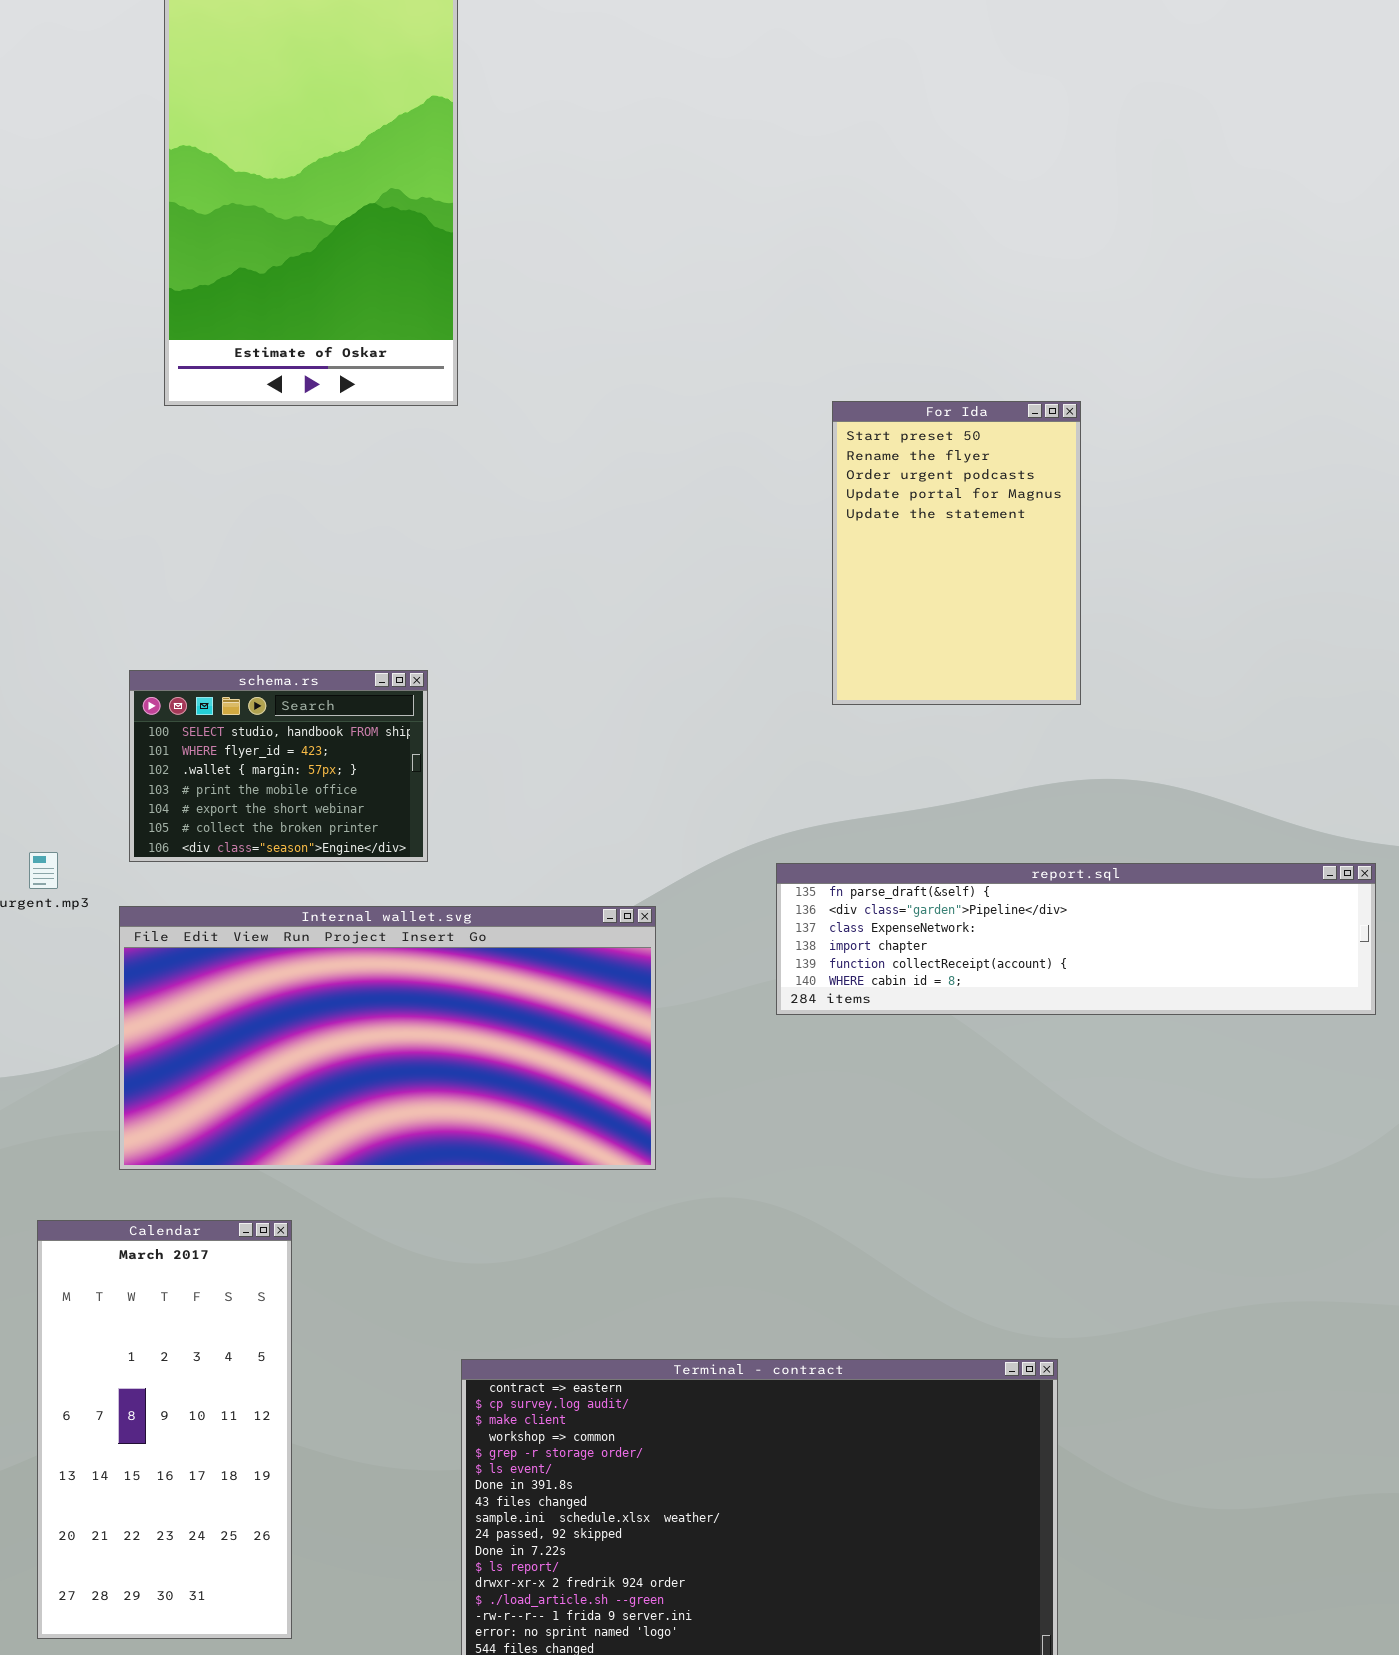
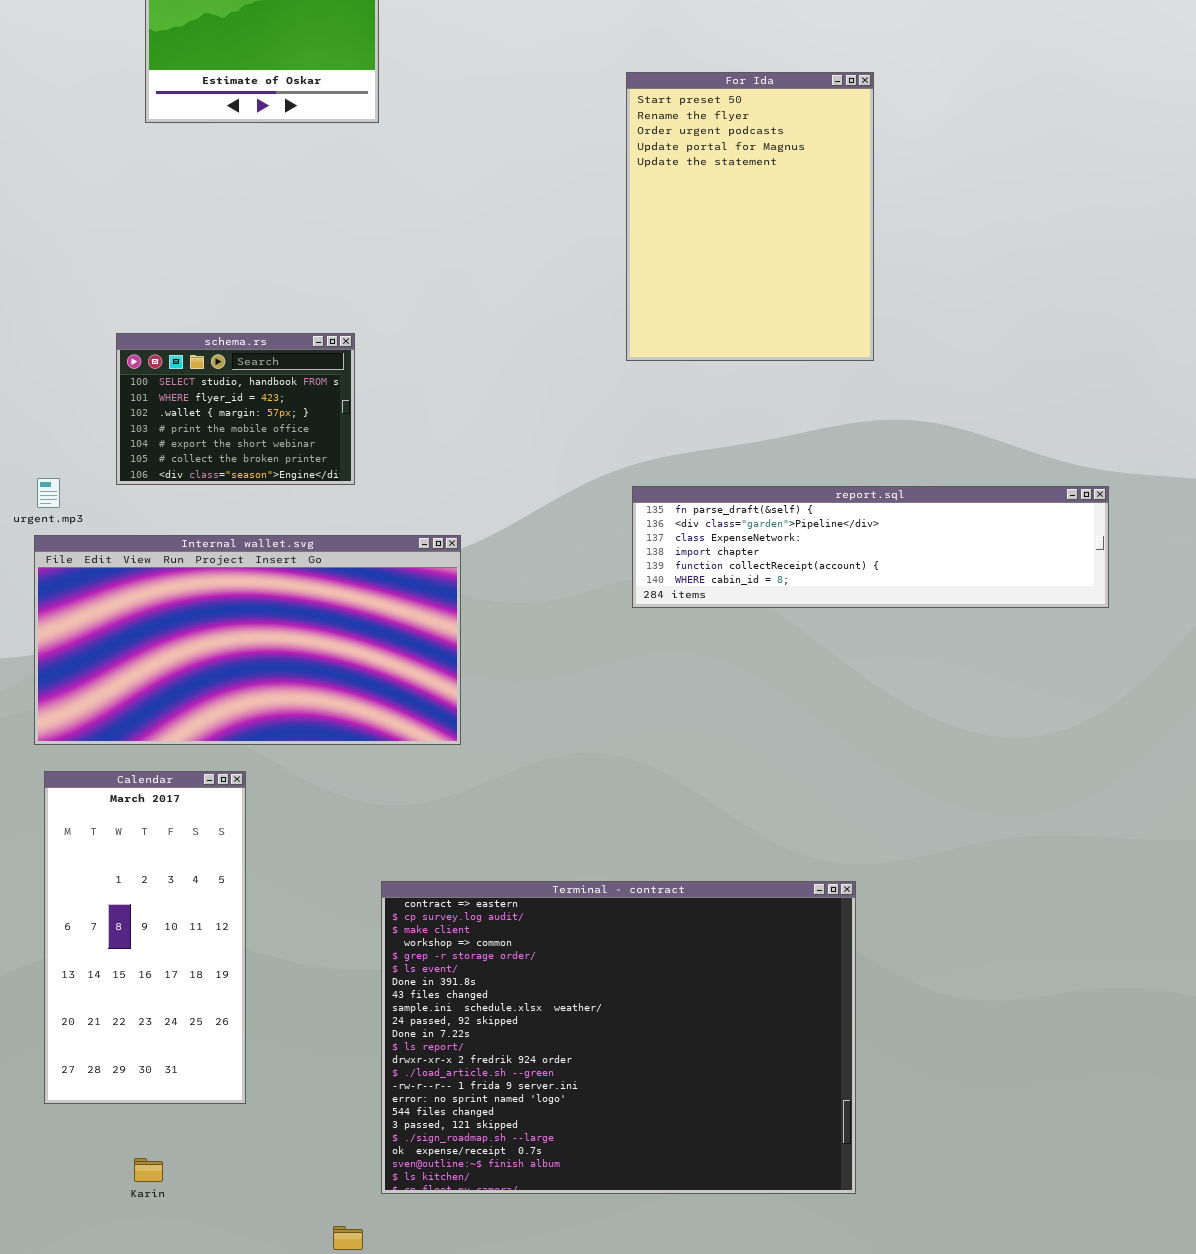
For Ida: [832,401,1081,705] -> [626,72,874,361], resized
Internal wallet.svg: [119,906,656,1170] -> [34,535,461,745], moved

